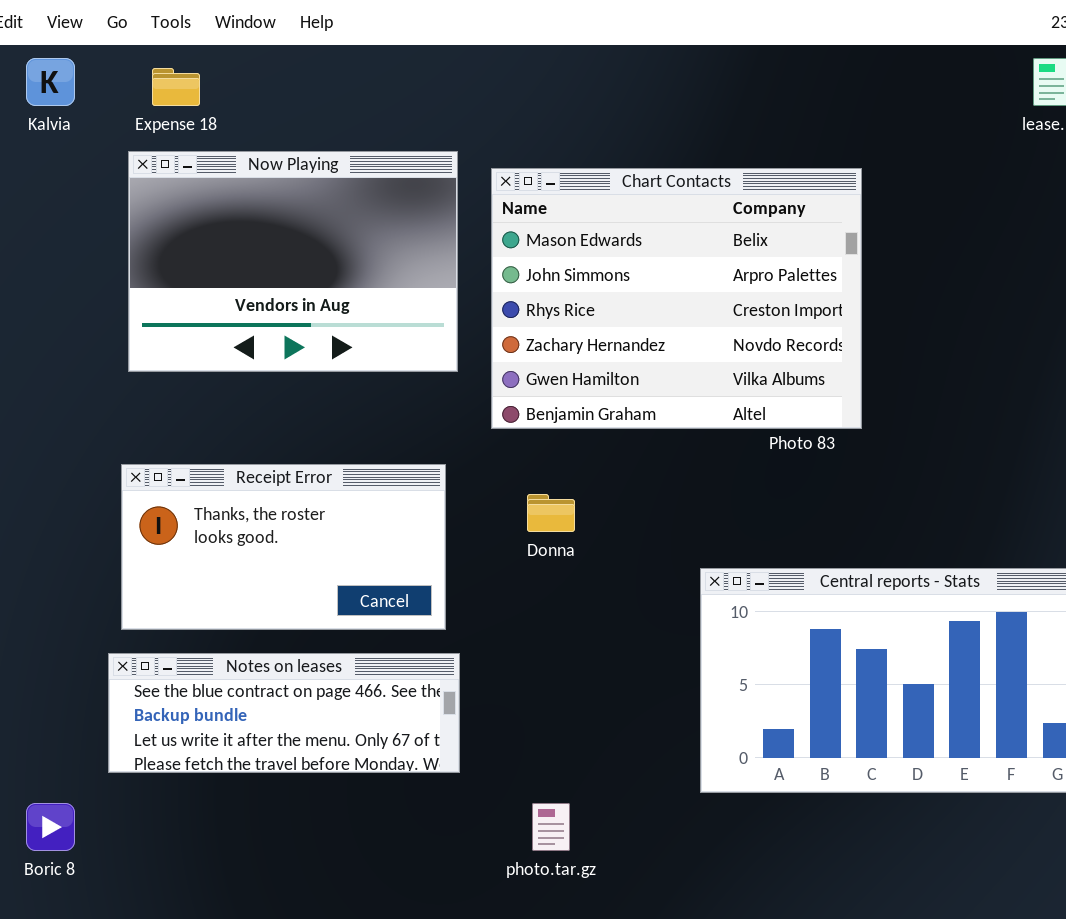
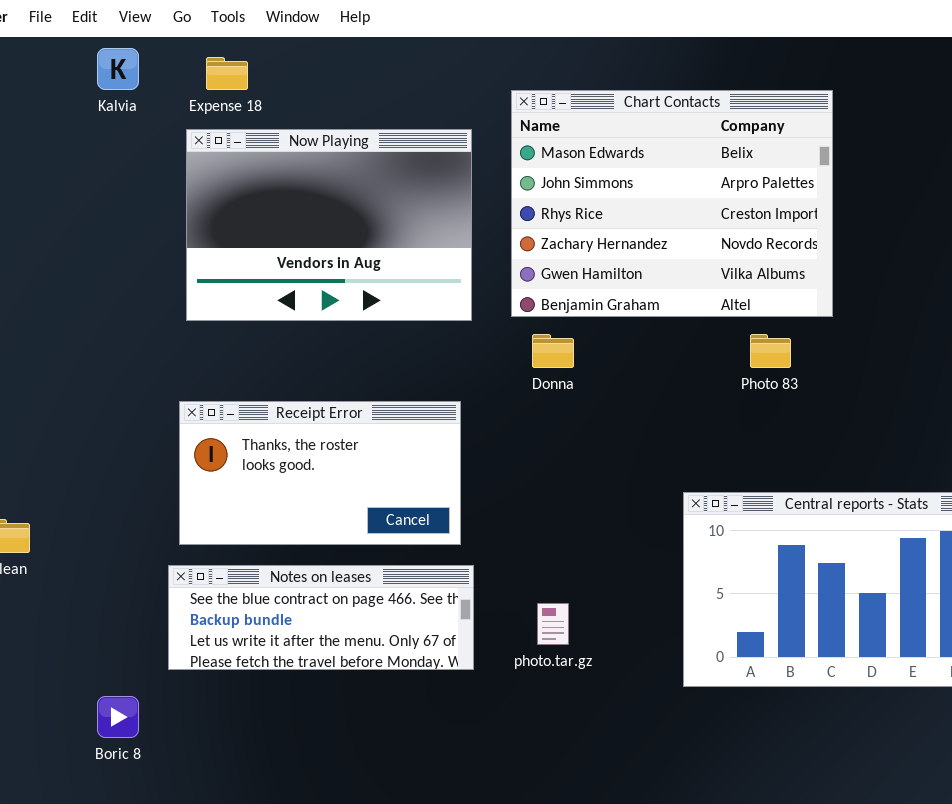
Chart Contacts: [491,168,862,429] -> [511,90,833,317], moved
Donna: [527,494,575,532] -> [532,334,574,368], moved
photo.tar.gz: [532,803,570,851] -> [537,603,569,645], moved

